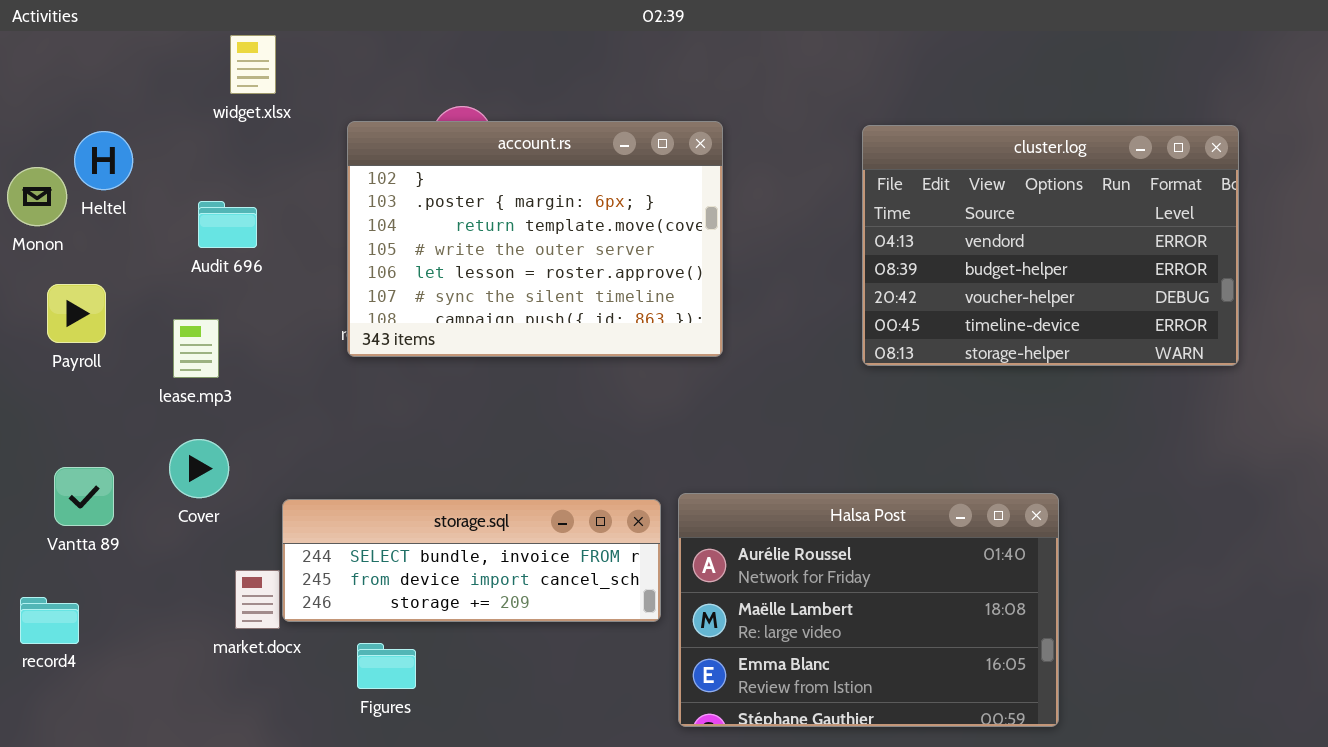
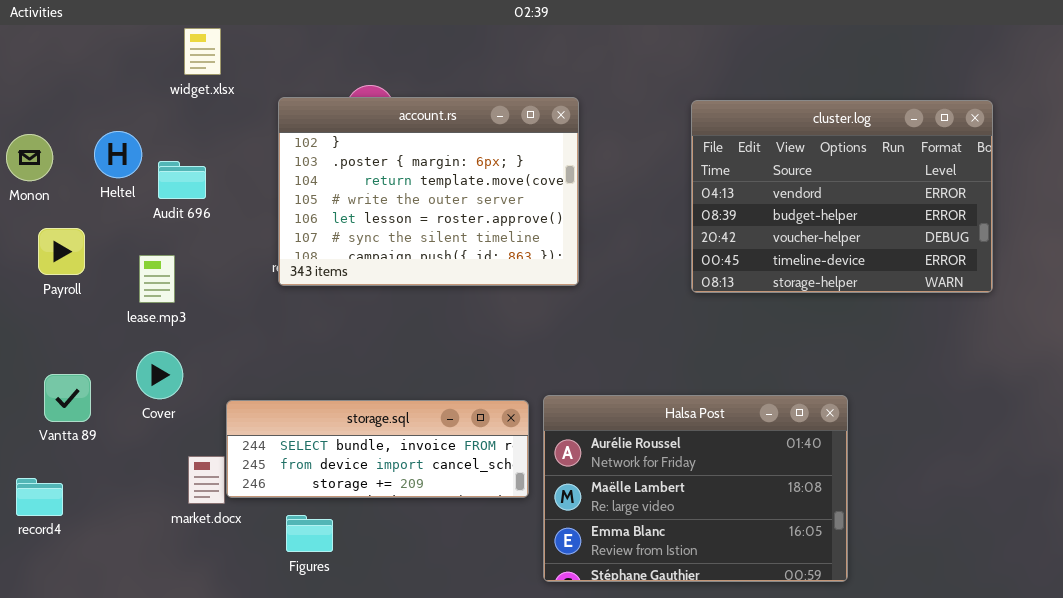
Heltel: [74,131,133,190] -> [94,131,142,178], moved

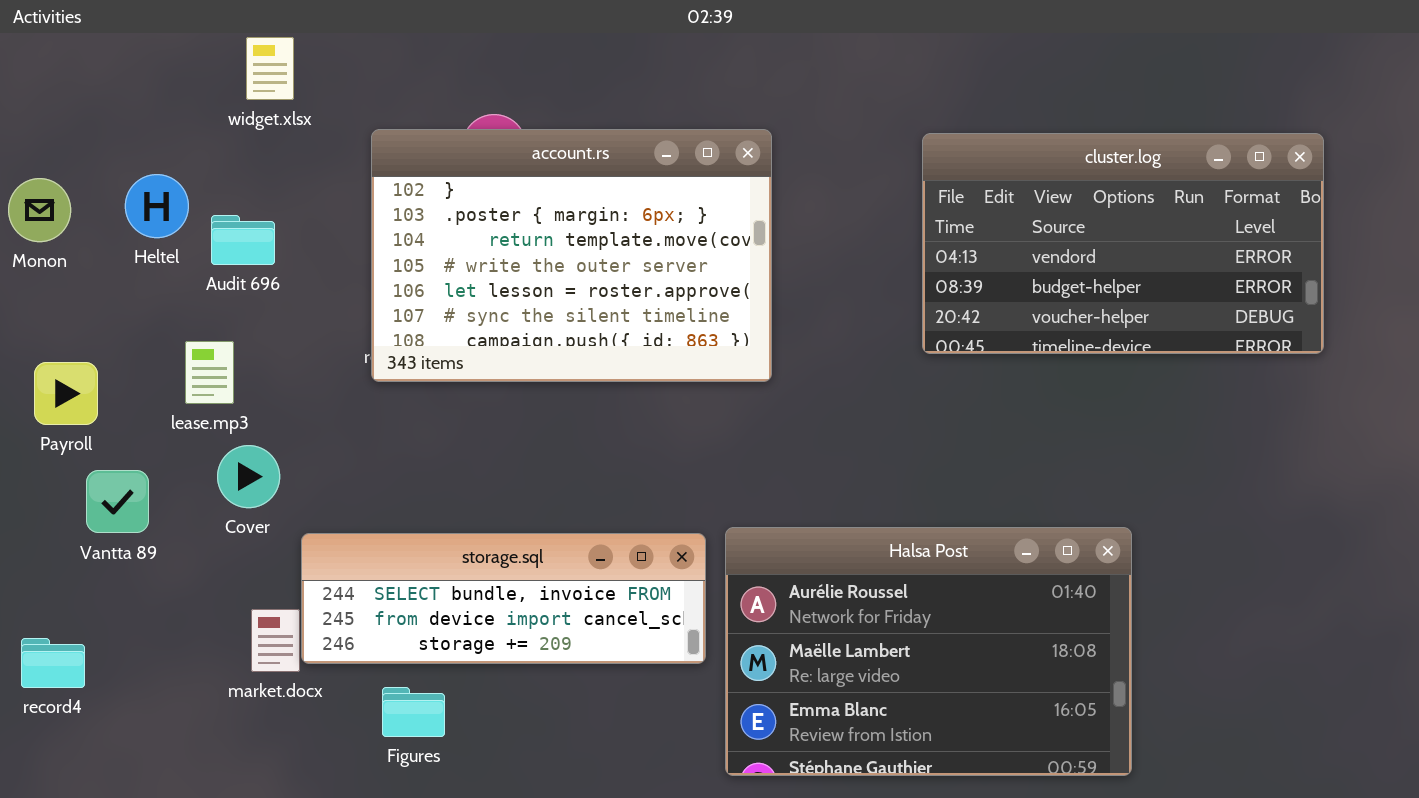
cluster.log: [691,100,993,293] -> [922,133,1324,354], resized
Payroll: [38,228,85,275] -> [34,362,98,425], moved
Cover: [136,351,183,399] -> [217,445,280,508], moved
Vantta 89: [44,374,91,422] -> [86,470,149,533], moved

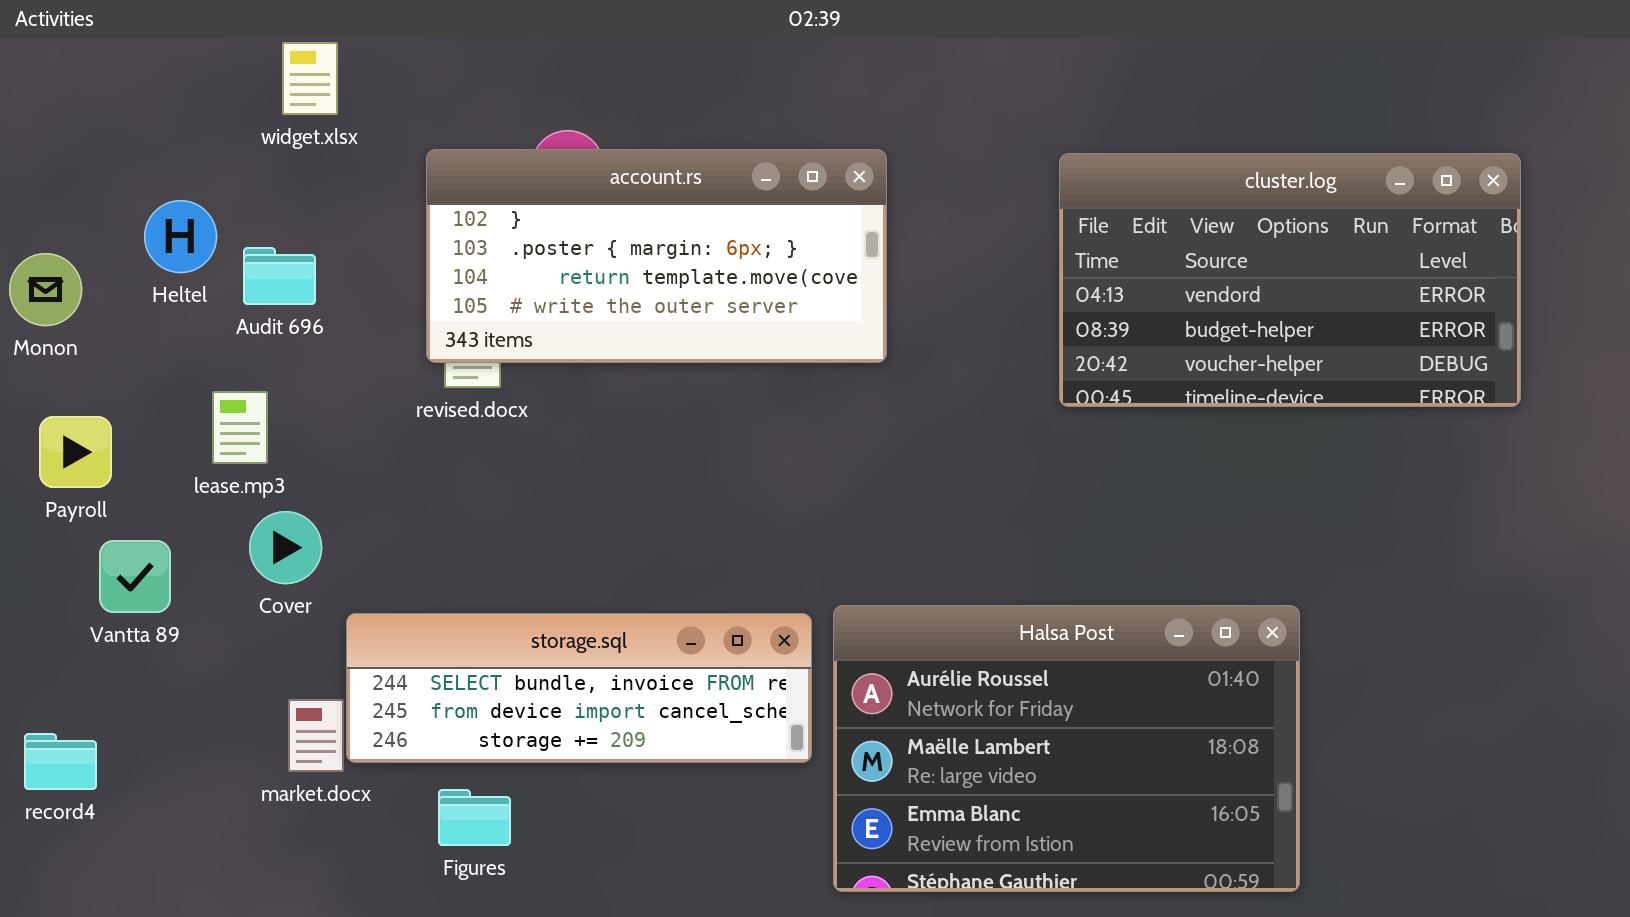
account.rs: [371,129,772,382] -> [426,149,887,363], resized
Monon: [8,178,71,242] -> [9,253,82,326], moved

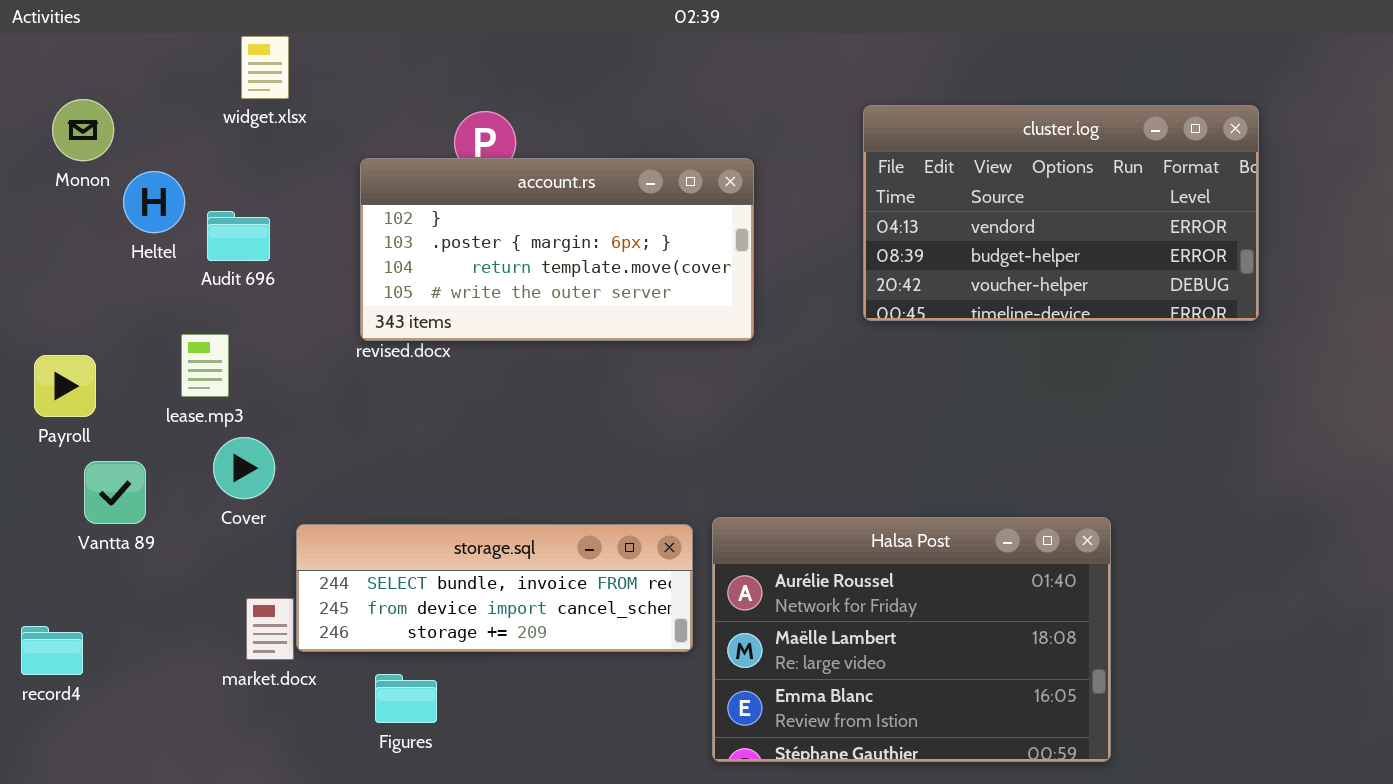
account.rs: [426,149,887,363] -> [360,158,754,341], moved
cluster.log: [1059,153,1521,407] -> [863,105,1259,321], moved
Monon: [9,253,82,326] -> [52,99,114,161], moved

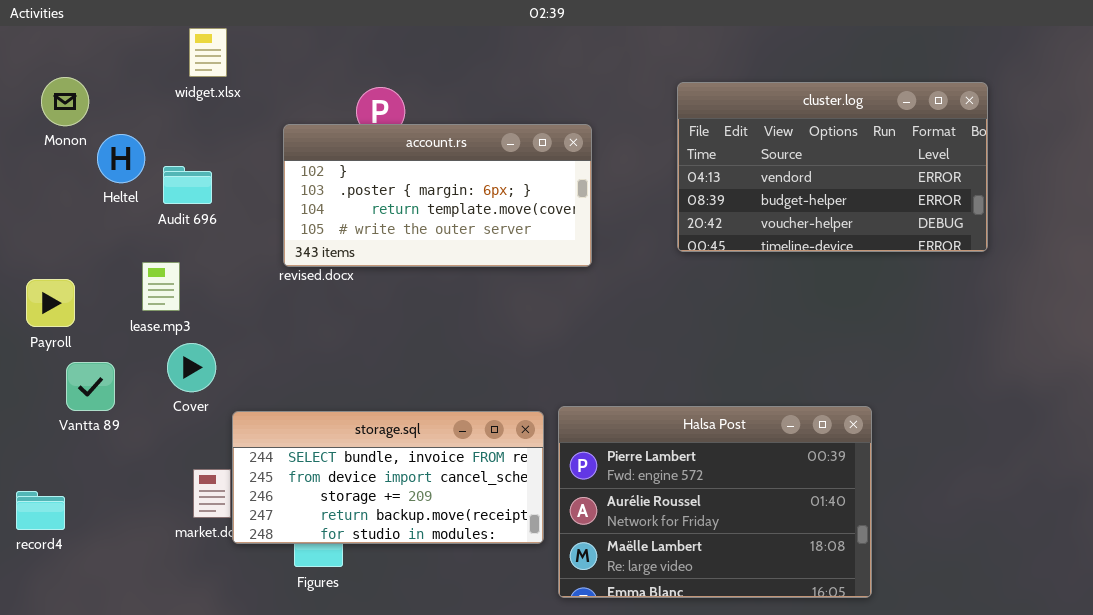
Halsa Post: [712,517,1111,762] -> [558,406,872,598], scrolled up 1 row
storage.sql: [296,524,693,652] -> [232,411,544,544], resized

